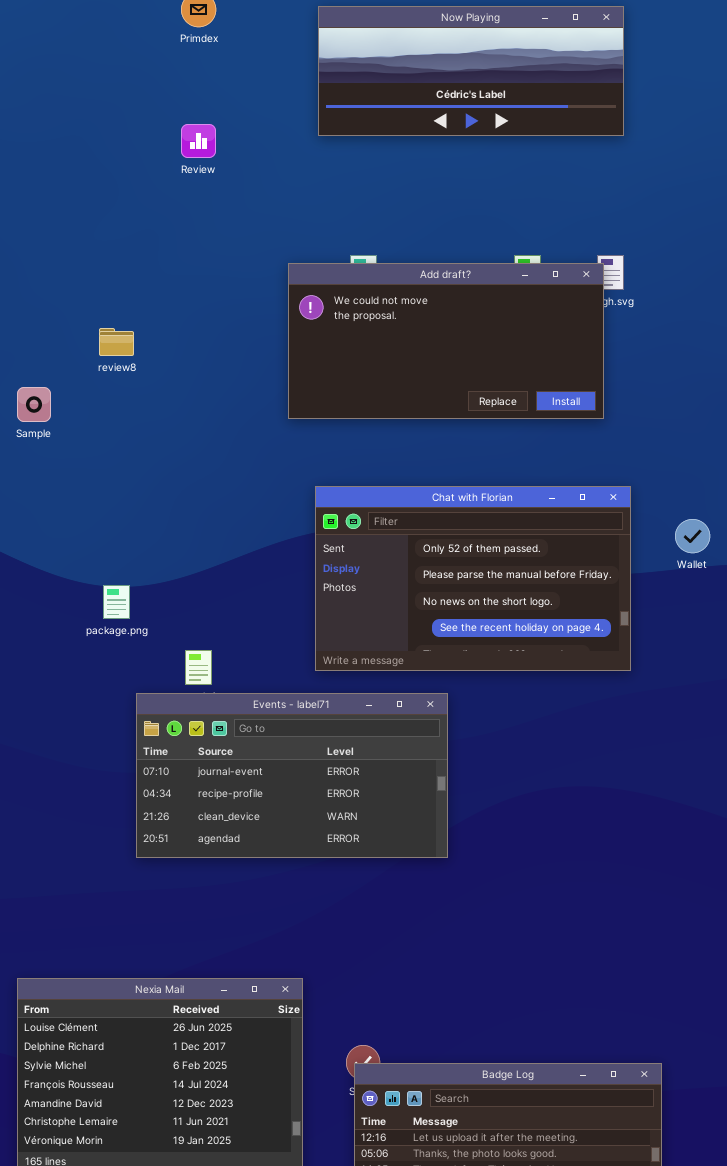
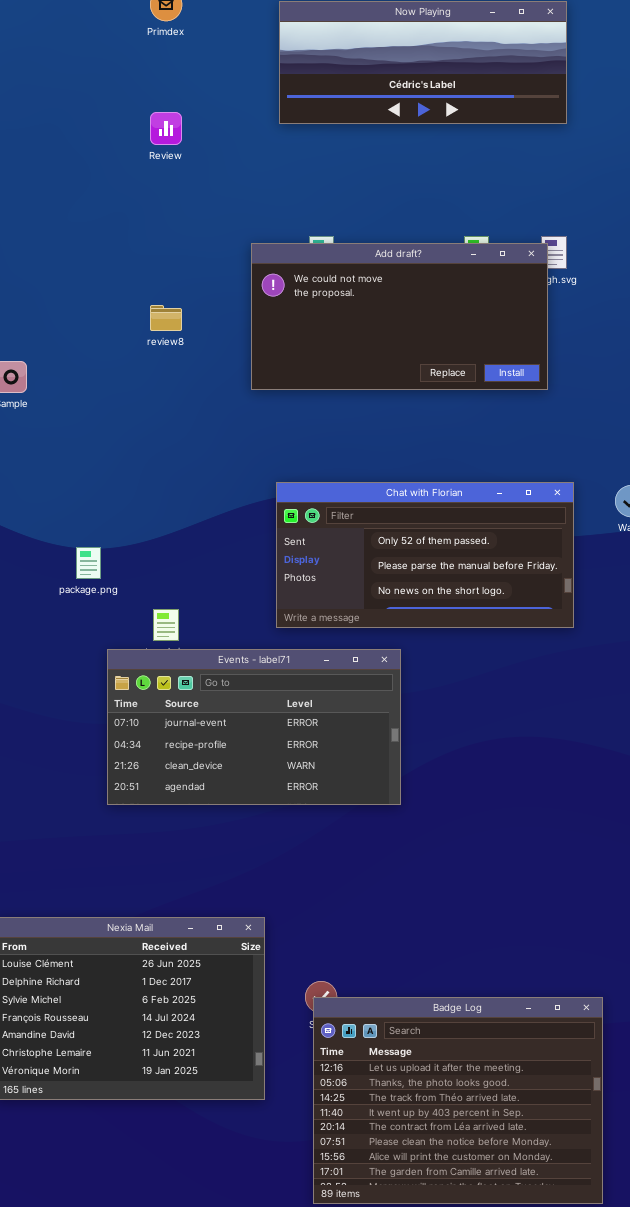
review8: [99,328,134,356] -> [150,305,182,331], moved
Chat with Florian: [315,486,631,671] -> [276,482,574,628], resized

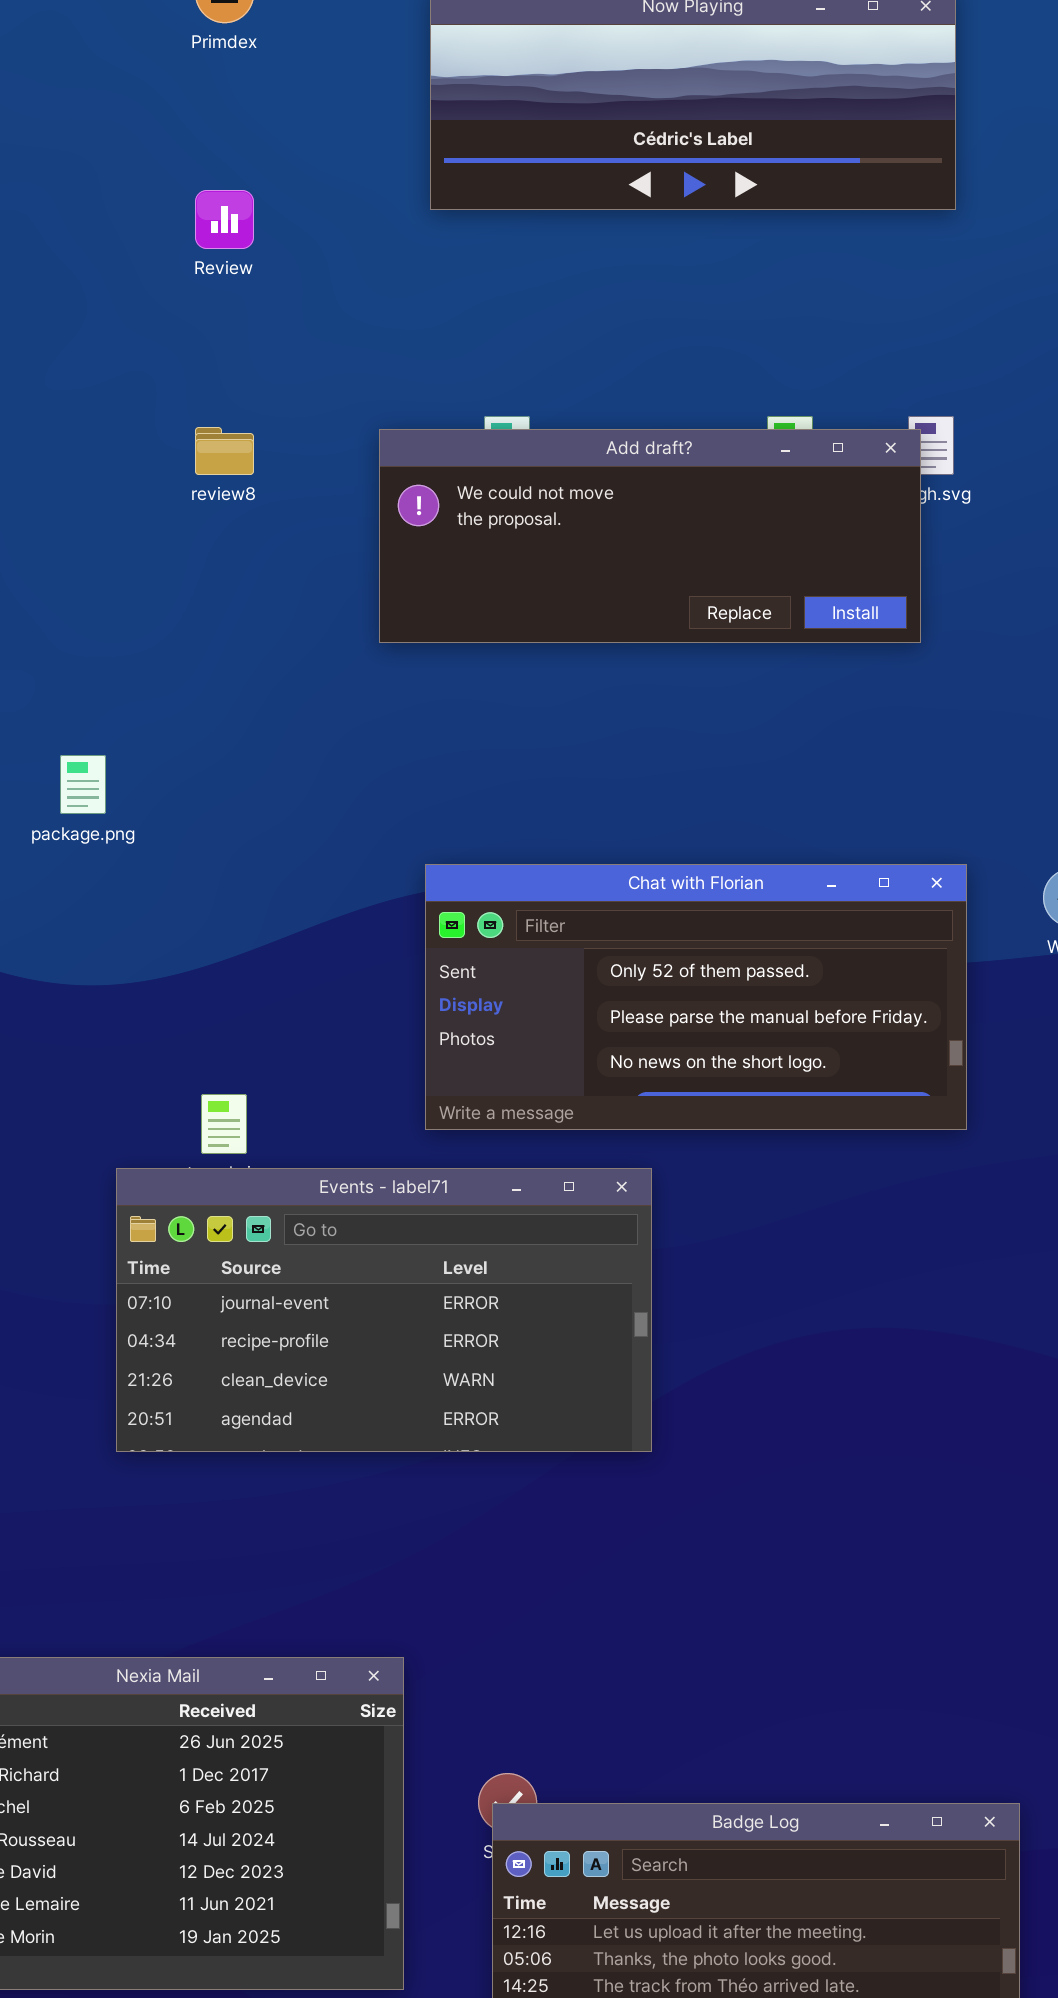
Add draft?: [251,243,548,390] -> [379,429,921,643], resized
review8: [150,305,182,331] -> [195,427,254,475], moved
package.png: [76,547,101,579] -> [60,755,106,814], moved

